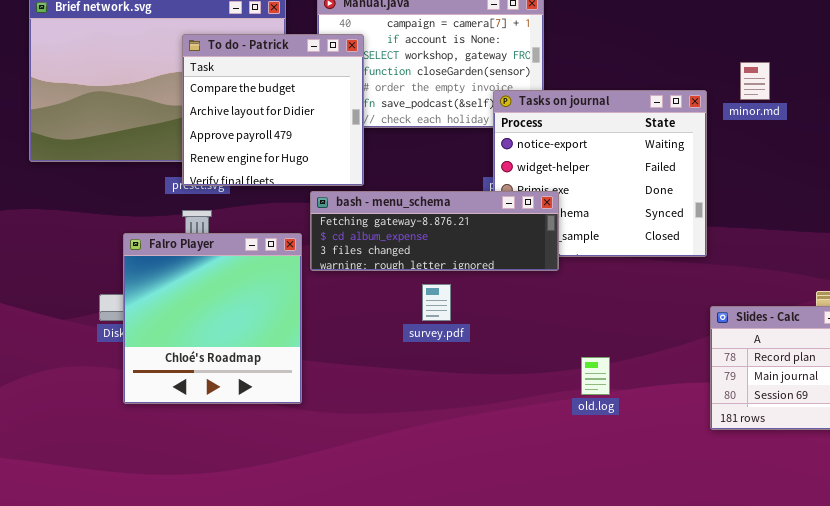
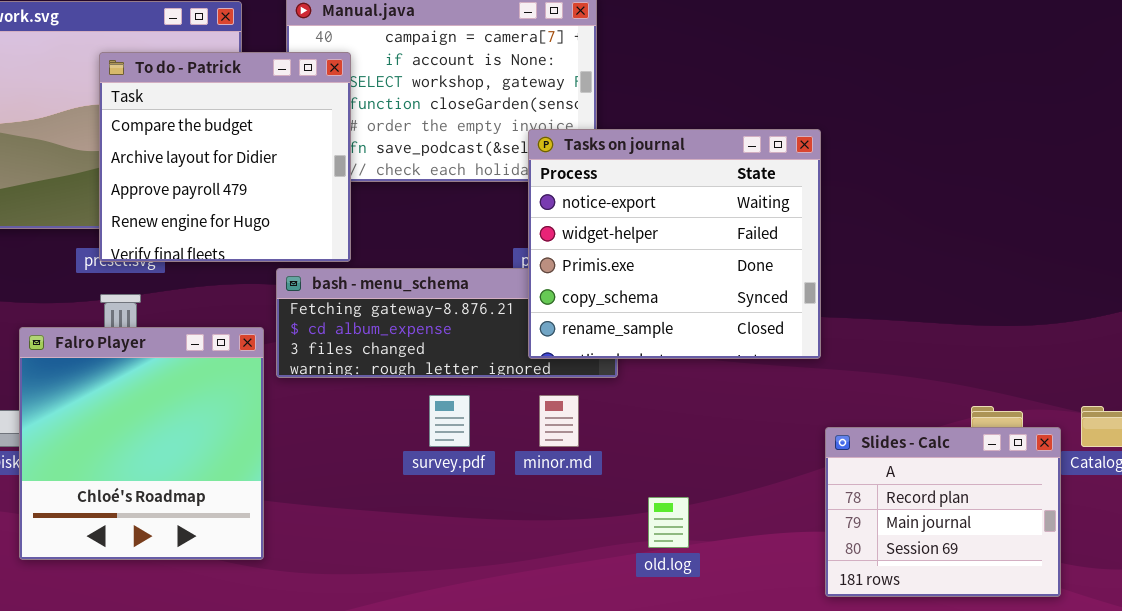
minor.md: [740,62,770,100] -> [539,395,579,447], moved
Tasks on journal: [493,90,707,257] -> [528,129,821,359], raised

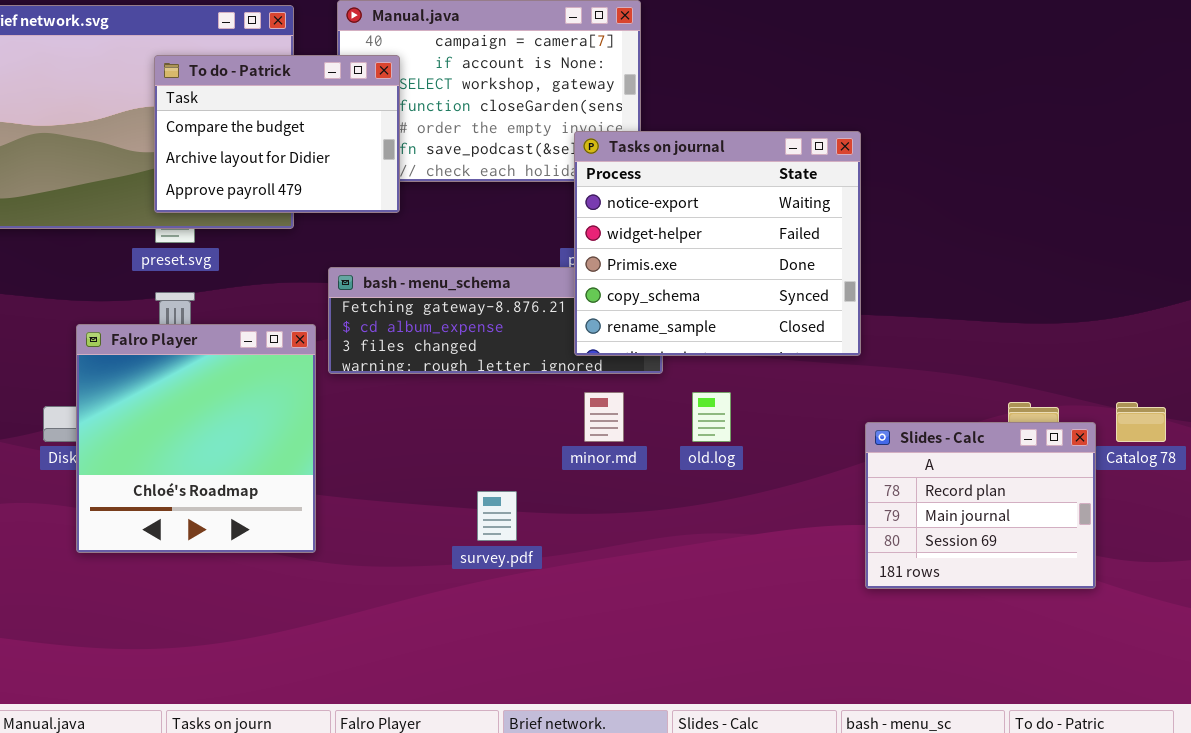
To do - Patrick: [99,52,351,262] -> [154,55,400,213], resized
survey.pdf: [429,395,470,447] -> [477,491,517,541], moved
old.log: [648,497,689,548] -> [692,392,731,442], moved

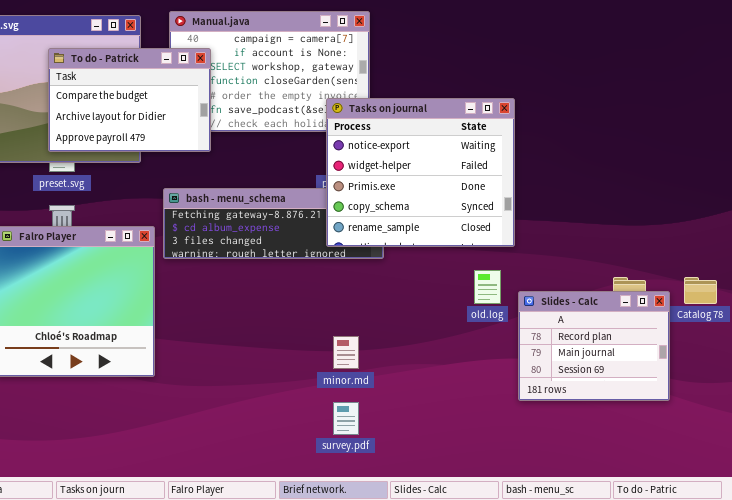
minor.md: [584,392,624,442] -> [333,336,359,369], moved
old.log: [692,392,731,442] -> [474,270,501,304], moved
survey.pdf: [477,491,517,541] -> [333,402,359,435], moved

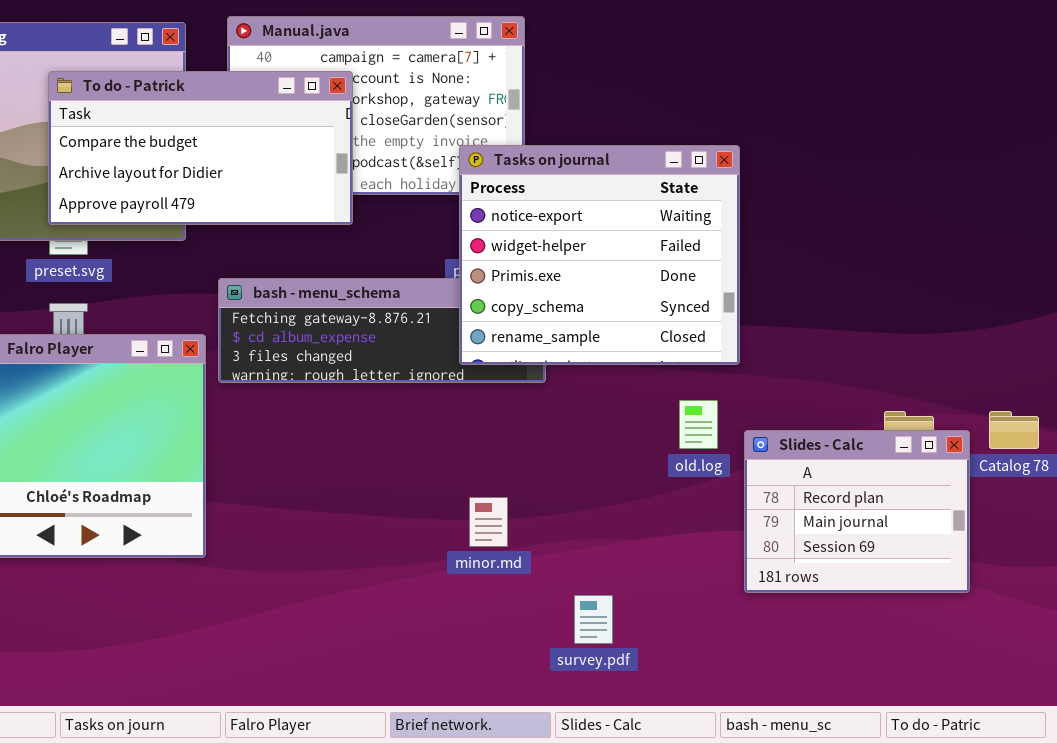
To do - Patrick: [48,48,211,152] -> [48,71,353,225], resized
survey.pdf: [333,402,359,435] -> [574,595,613,644], moved

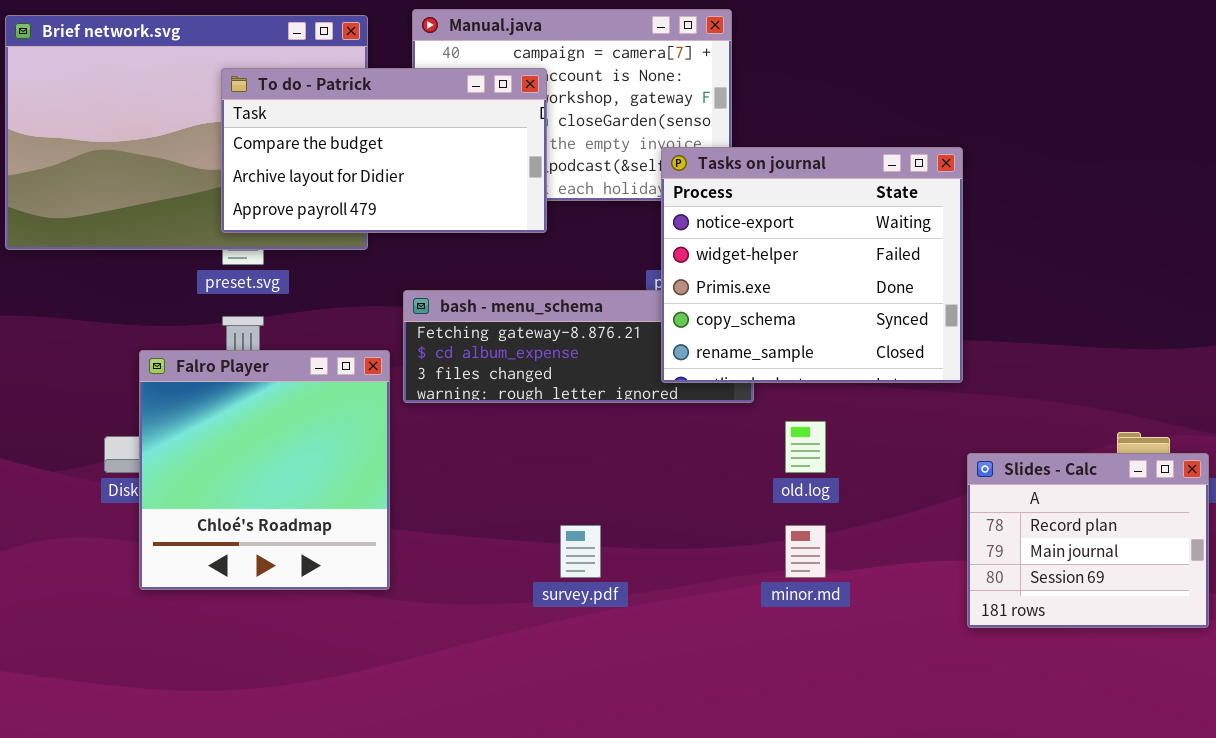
old.log: [679,400,718,449] -> [785,421,826,473], moved
minor.md: [469,497,508,547] -> [785,525,826,578], moved
survey.pdf: [574,595,613,644] -> [560,525,601,578], moved

